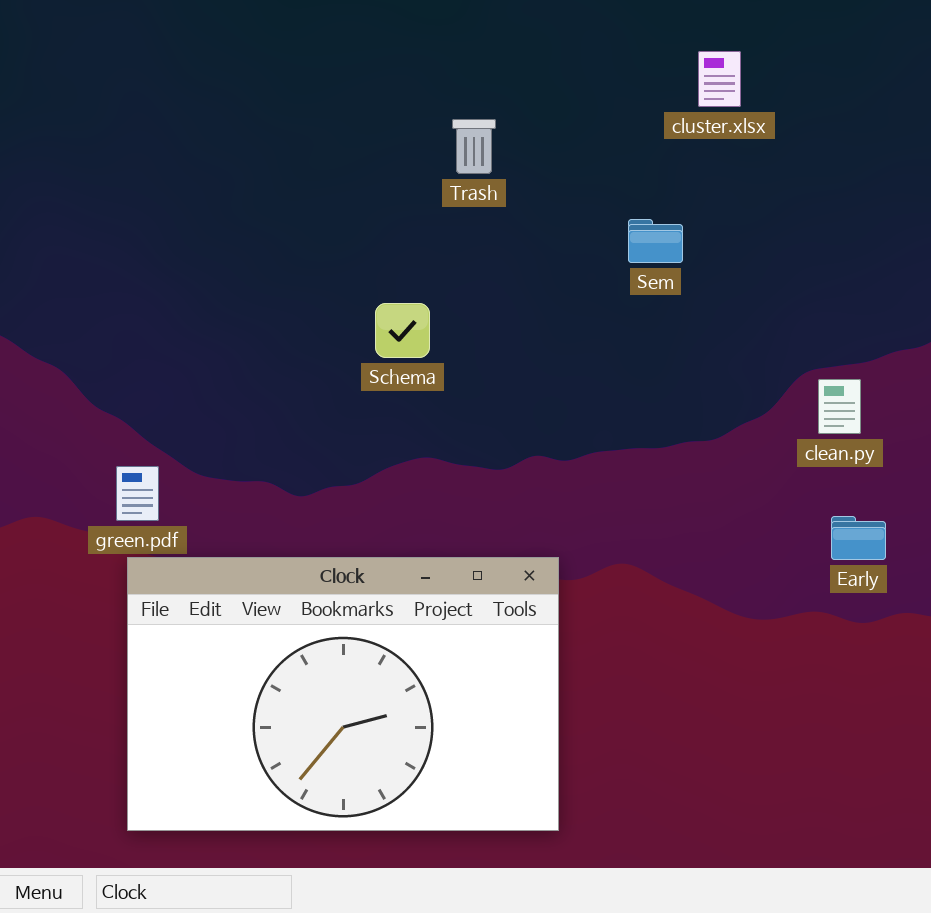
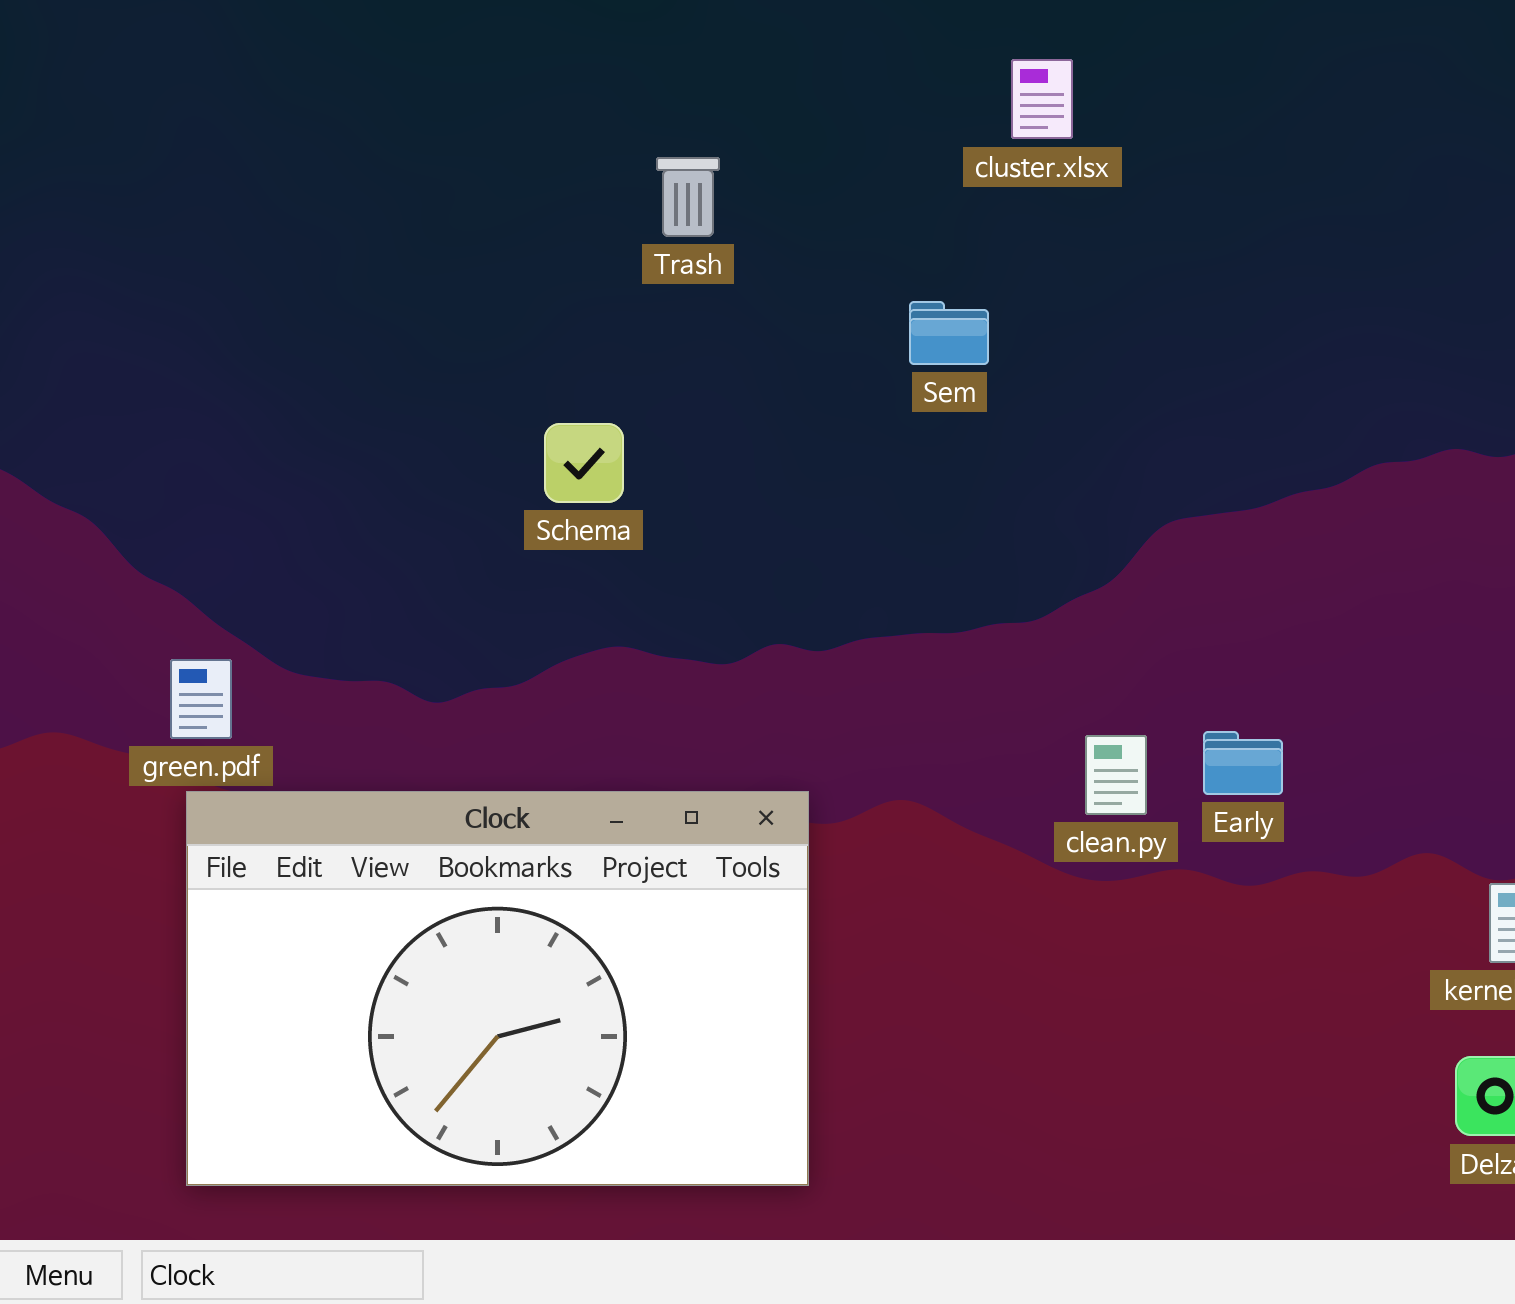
clean.py: [818,379,861,434] -> [1085,735,1147,815], moved

